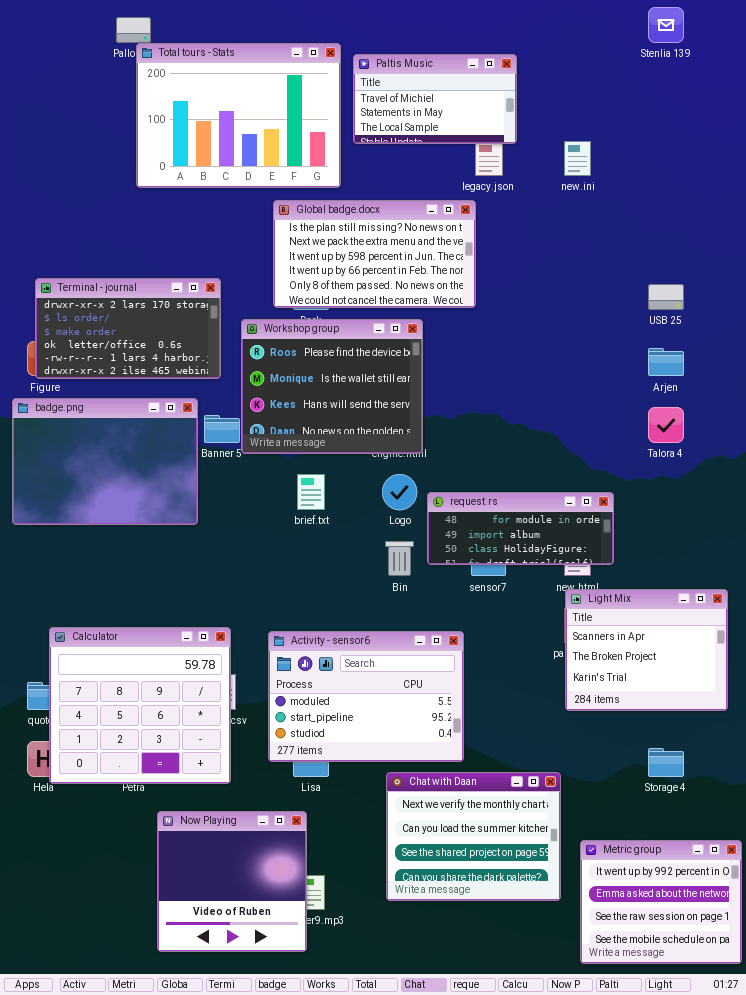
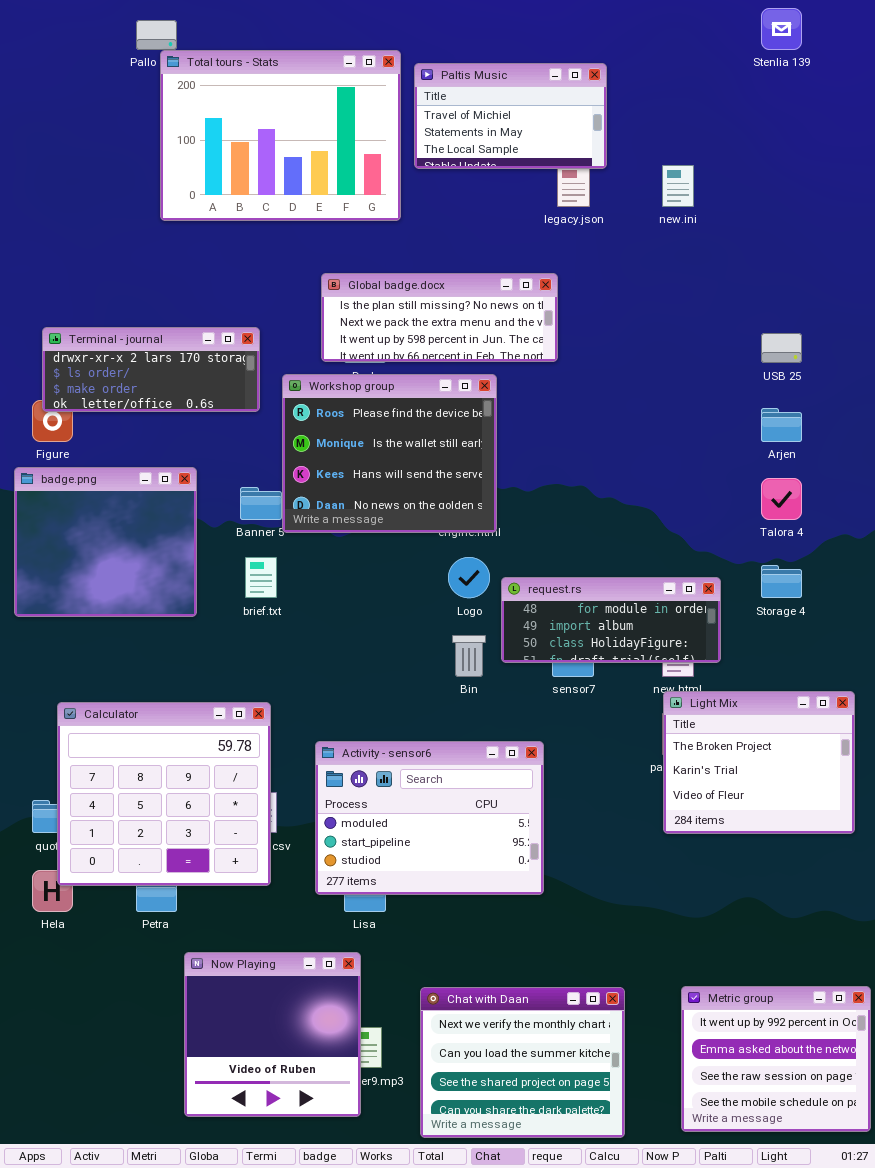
Global badge.docx: [273,200,476,308] -> [321,273,558,362], resized
Terminal - journal: [35,278,221,379] -> [42,327,260,412], resized
badge.png: [12,398,198,525] -> [14,467,197,617], resized
brief.txt: [297,474,325,510] -> [245,557,277,598], moved
Light Mix: [565,589,728,711] -> [663,691,855,834], scrolled down 1 row
Calculator: [49,627,231,784] -> [57,702,271,886], moved
Storage 4: [648,748,684,777] -> [761,565,802,598], moved
Chat with Daan: [386,772,561,901] -> [420,987,625,1138], moved

